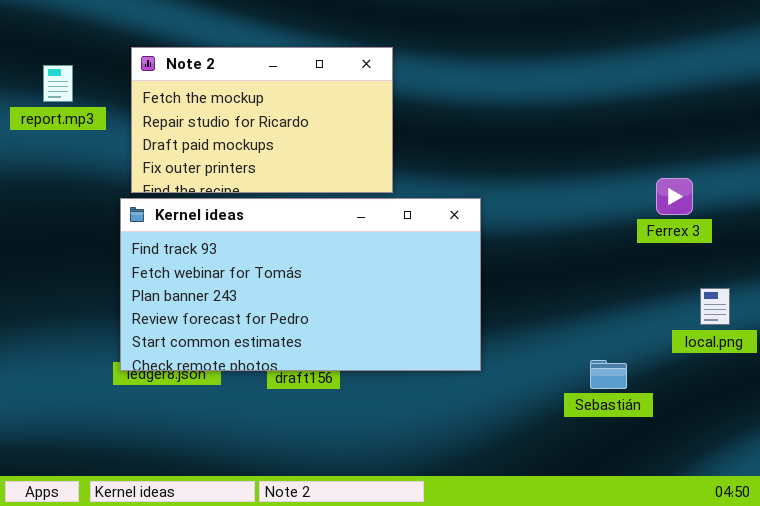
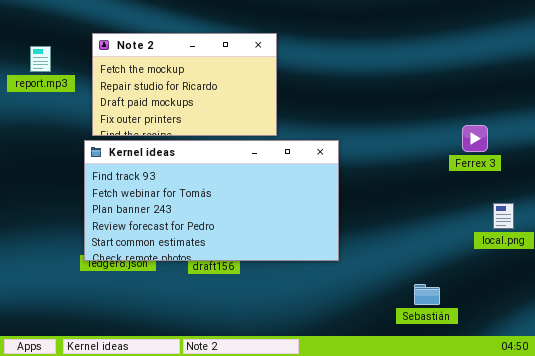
Sebastián: [590,360,627,389] -> [414,284,440,305], moved

